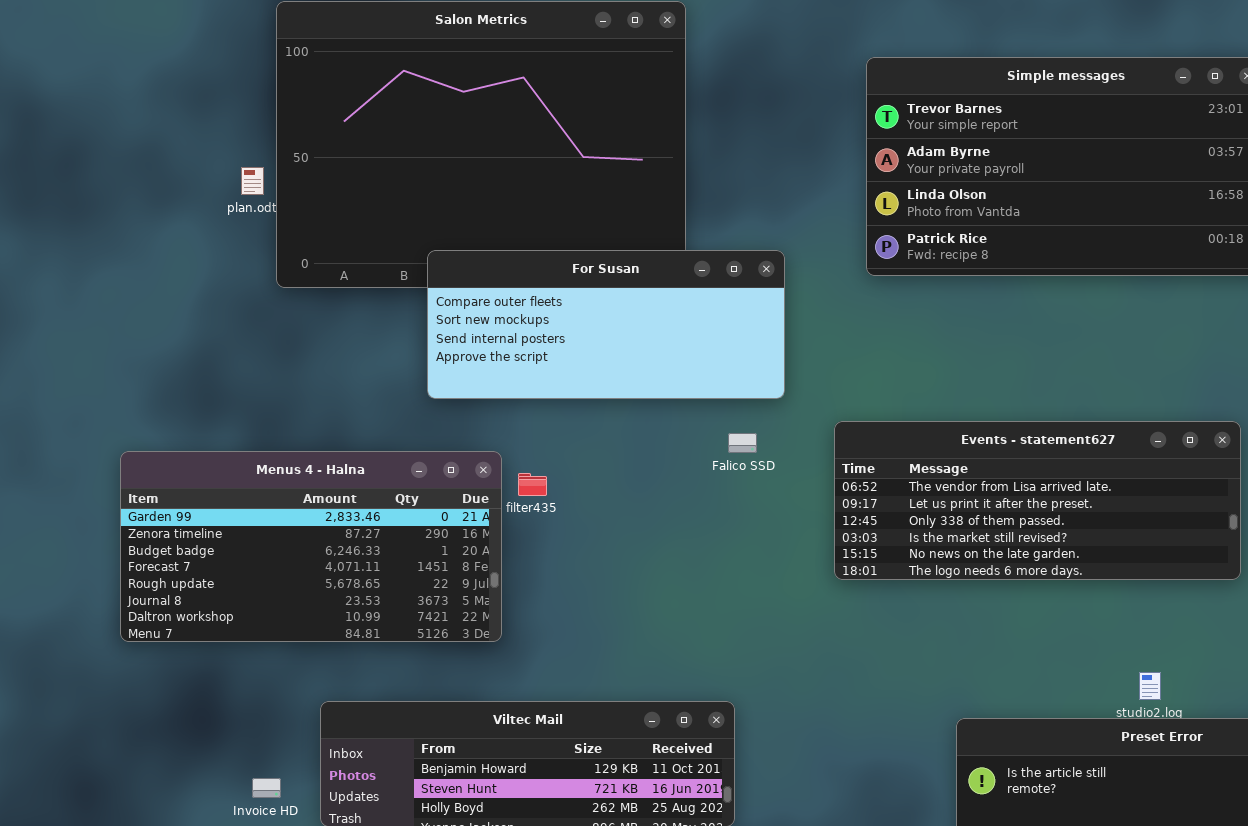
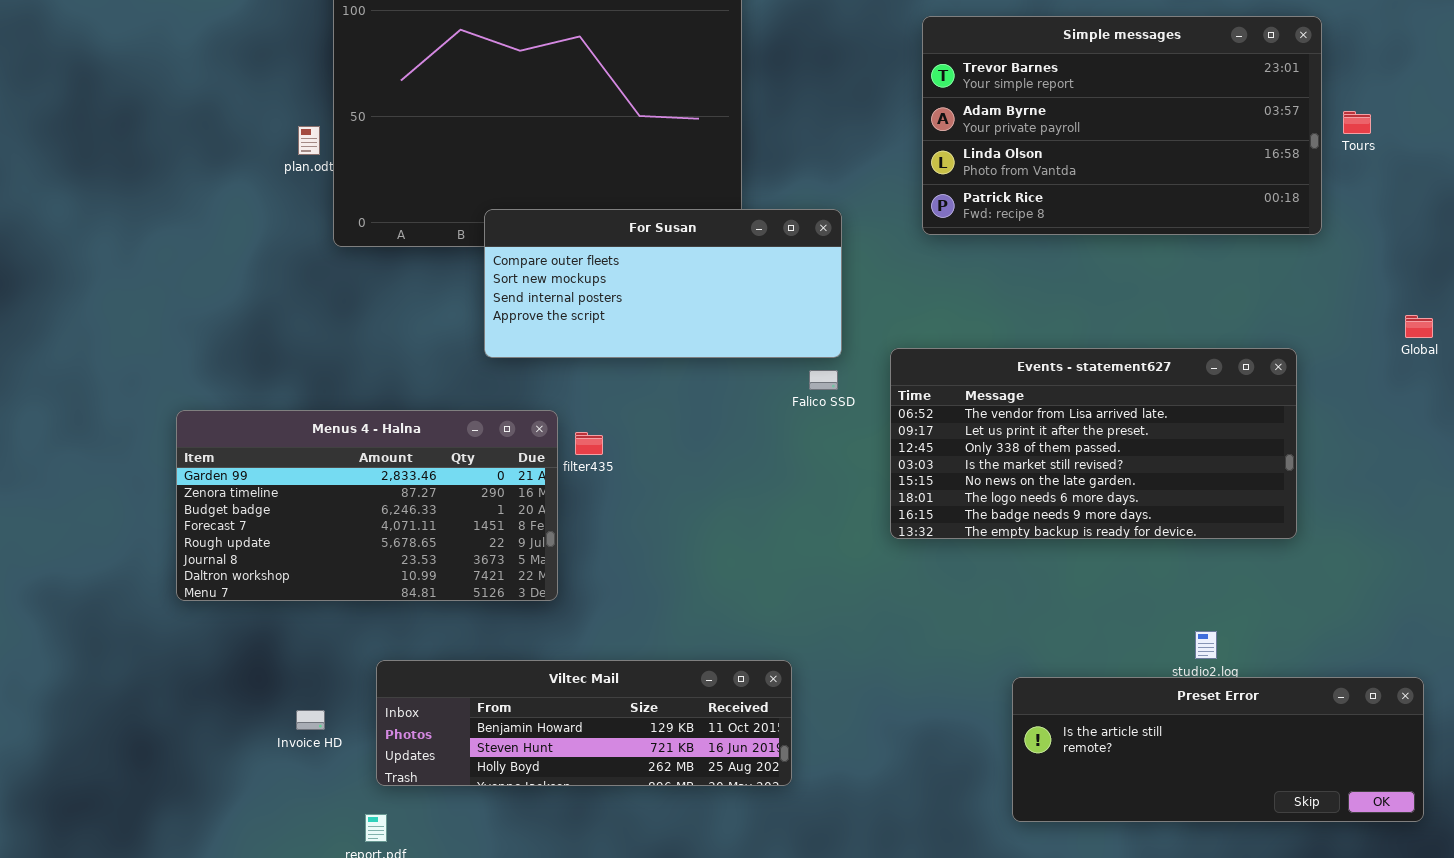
Events - statement627: [834,421,1241,580] -> [890,348,1297,539], resized
Falico SSD: [728,433,757,453] -> [809,370,838,390], moved
Invoice HD: [252,778,281,798] -> [296,710,325,730], moved

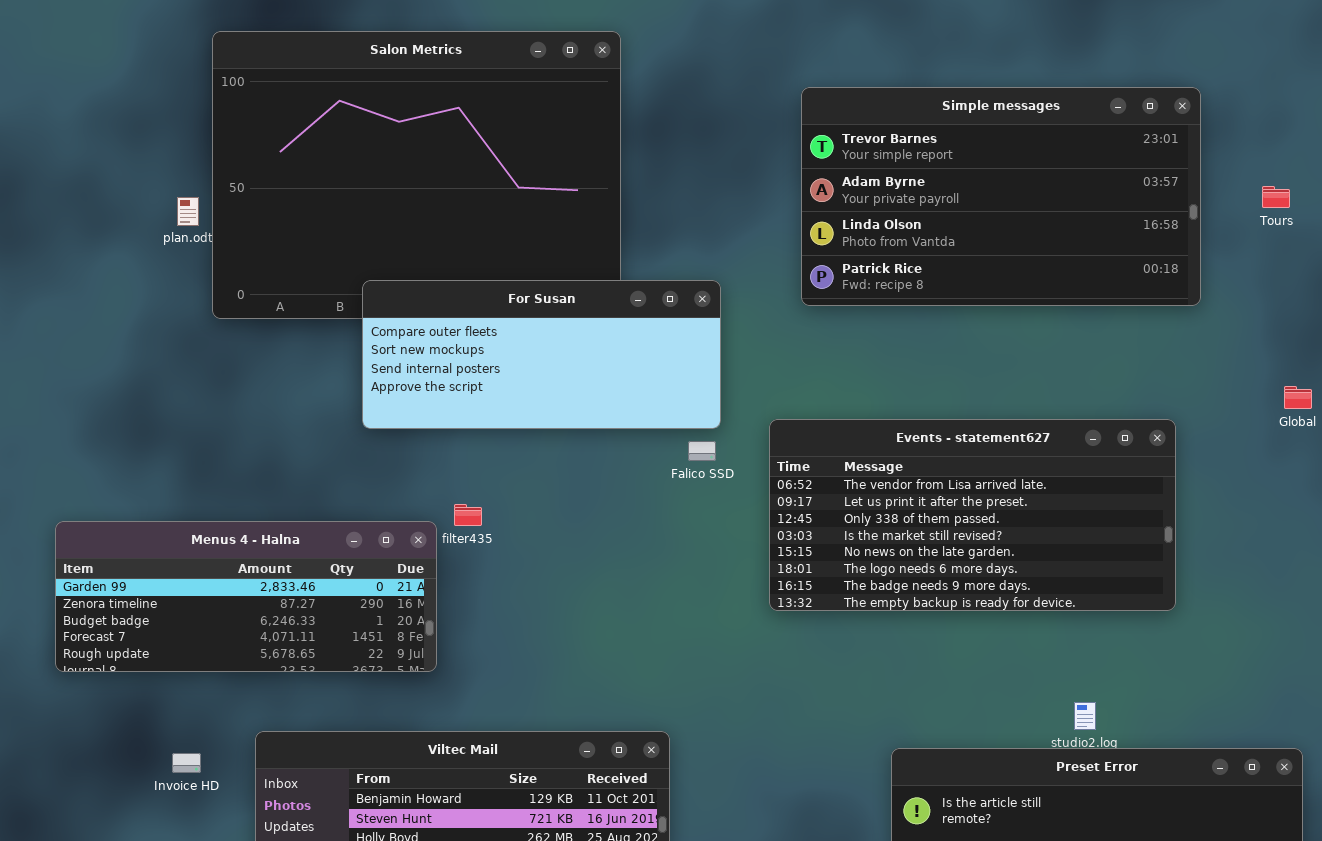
Tours: [1343,111,1371,134] -> [1262,186,1290,208], moved
Menus 4 - Halna: [176,410,558,601] -> [55,521,437,672], resized
Invoice HD: [296,710,325,730] -> [172,753,201,773], moved

